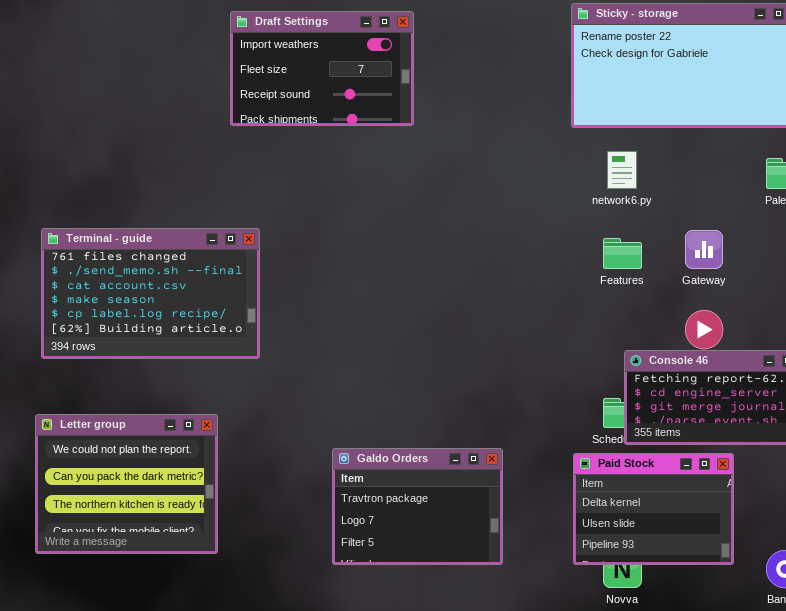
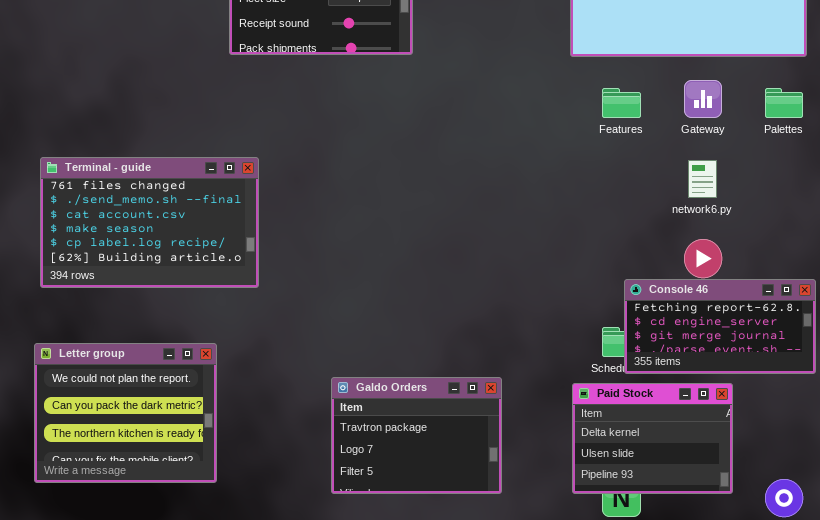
network6.py: [607,151,637,189] -> [688,160,717,198], moved
Gateway: [685,230,723,269] -> [684,80,722,118], moved
Features: [603,238,642,269] -> [602,88,641,118], moved

